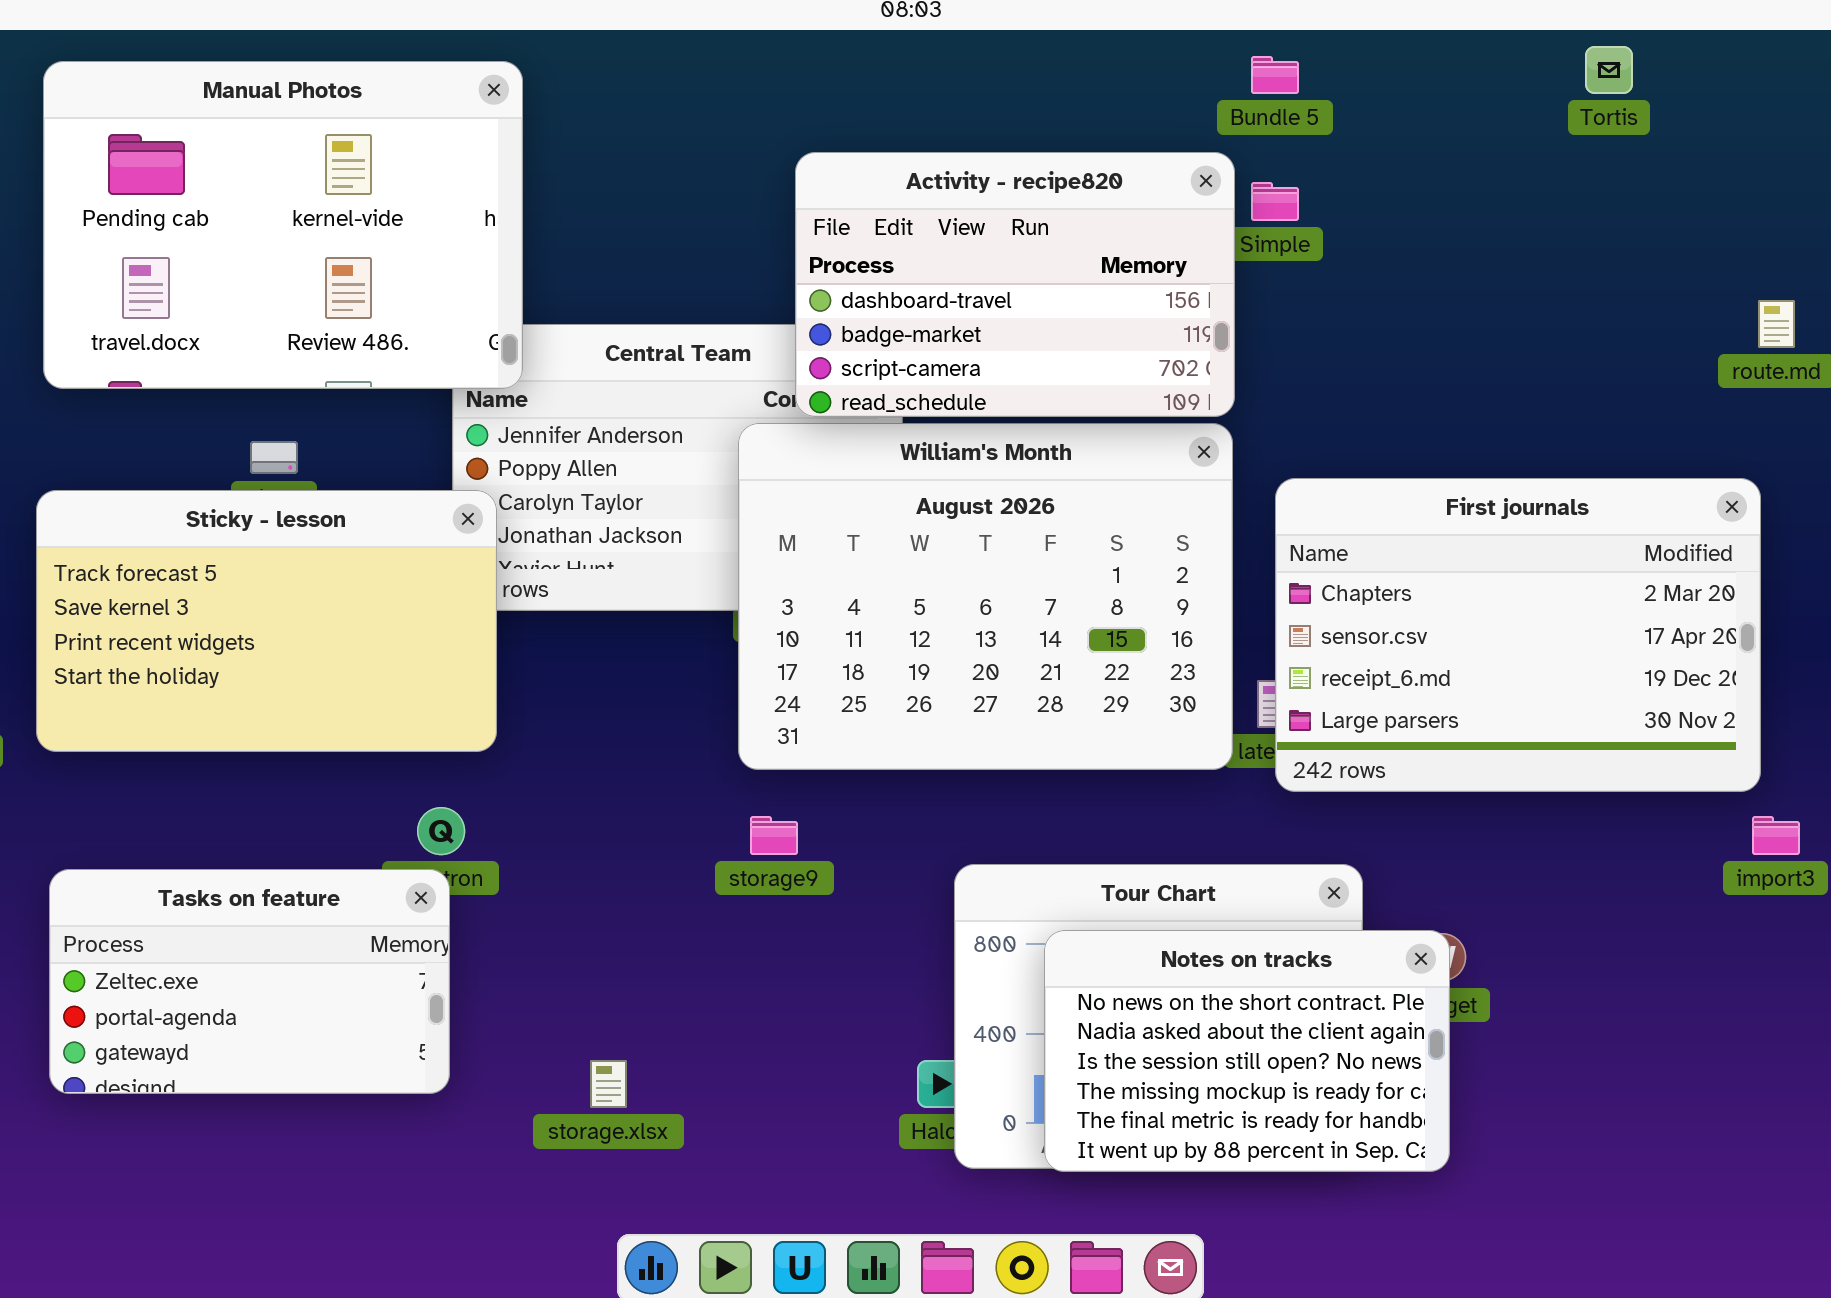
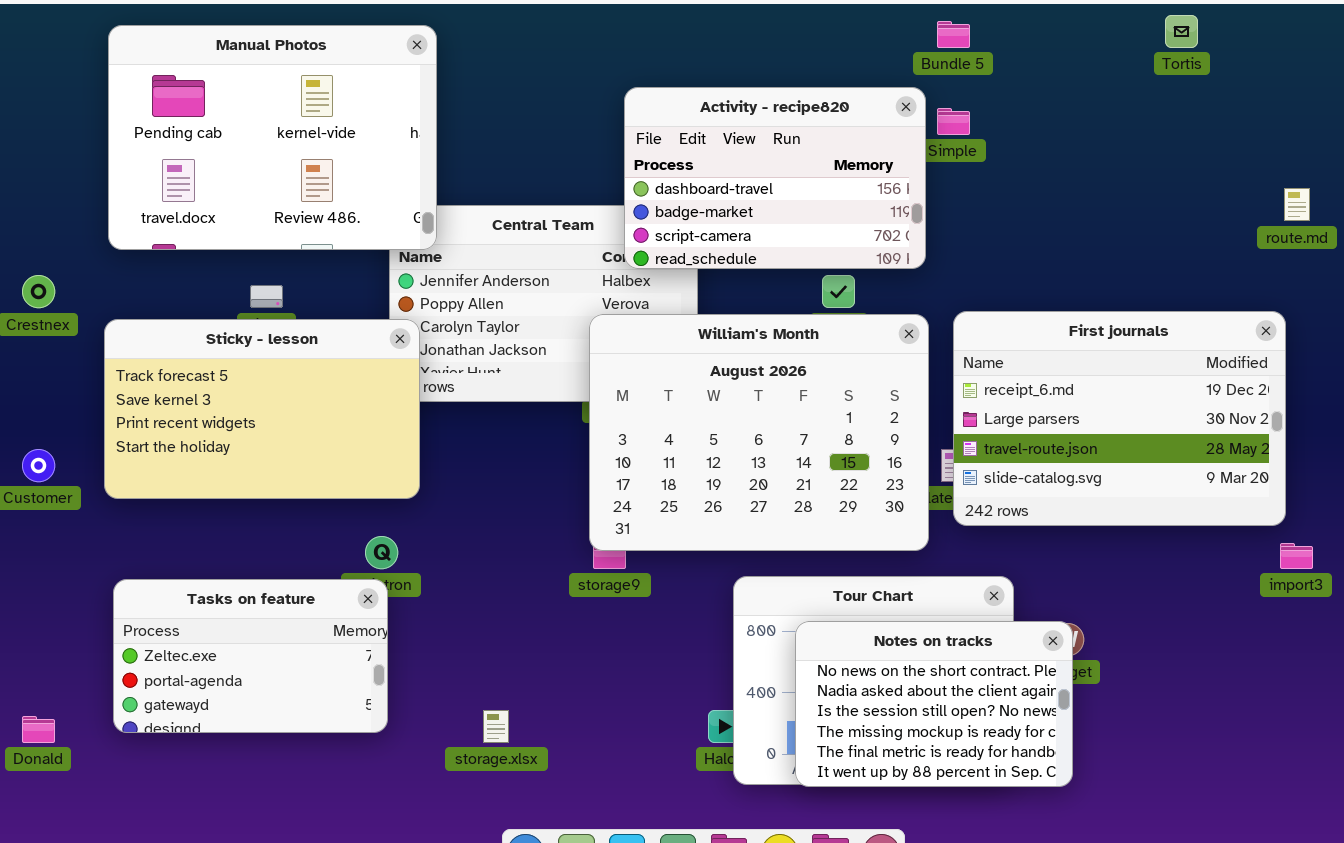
William's Month: [738,423,1233,770] -> [589,314,929,551], moved
First journals: [1275,478,1761,792] -> [953,311,1286,526], scrolled down 2 rows

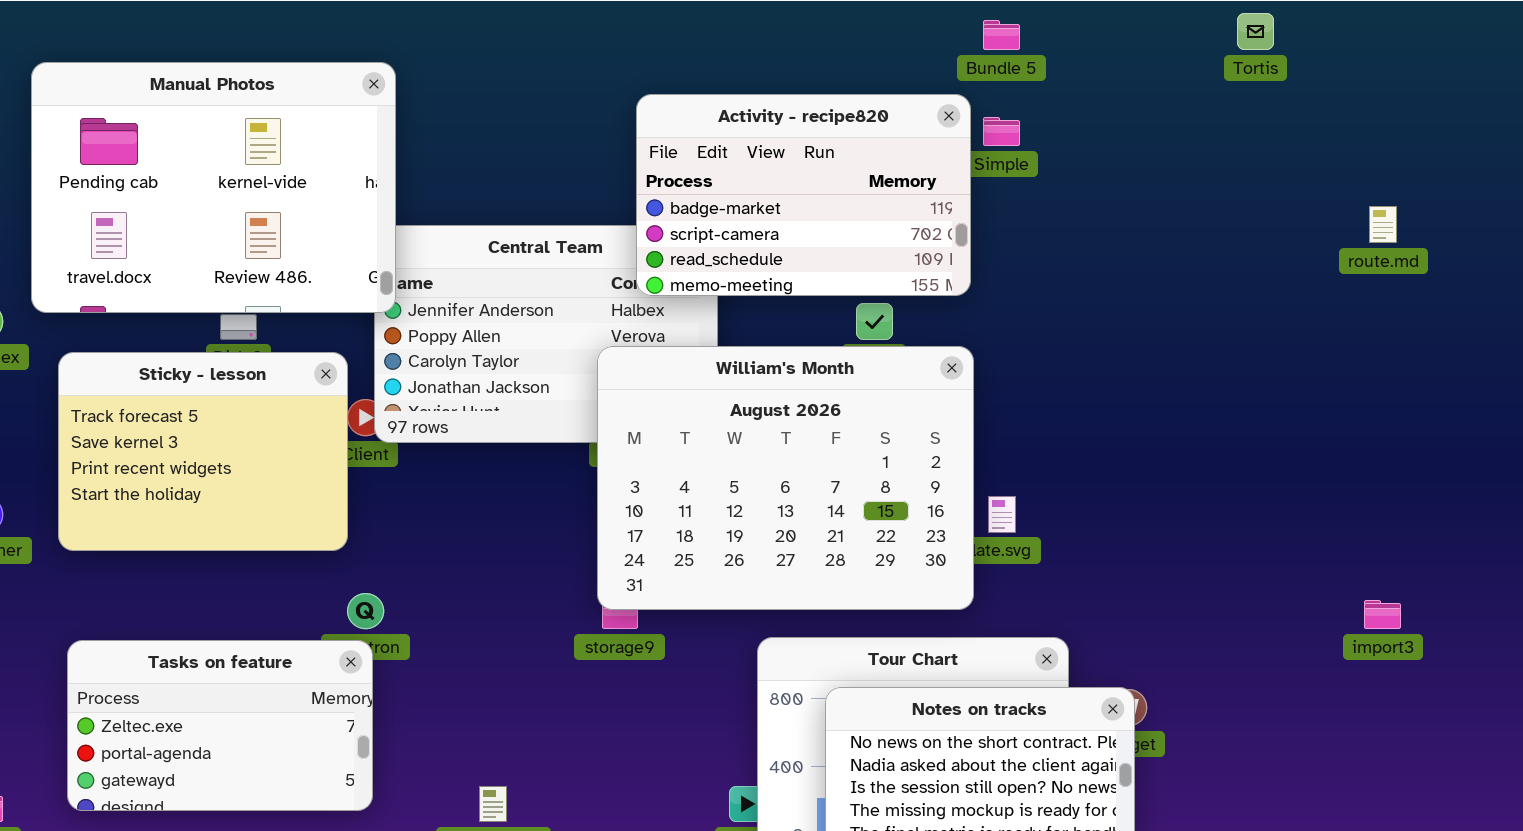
Manual Photos: [108,25,437,250] -> [31,62,396,313], moved
Activity - recipe820: [624,87,926,269] -> [636,94,971,296], scrolled down 1 row
First journals: [953,311,1286,526] -> none, closed
Sticky - lesson: [104,319,420,499] -> [58,352,348,551], resized

